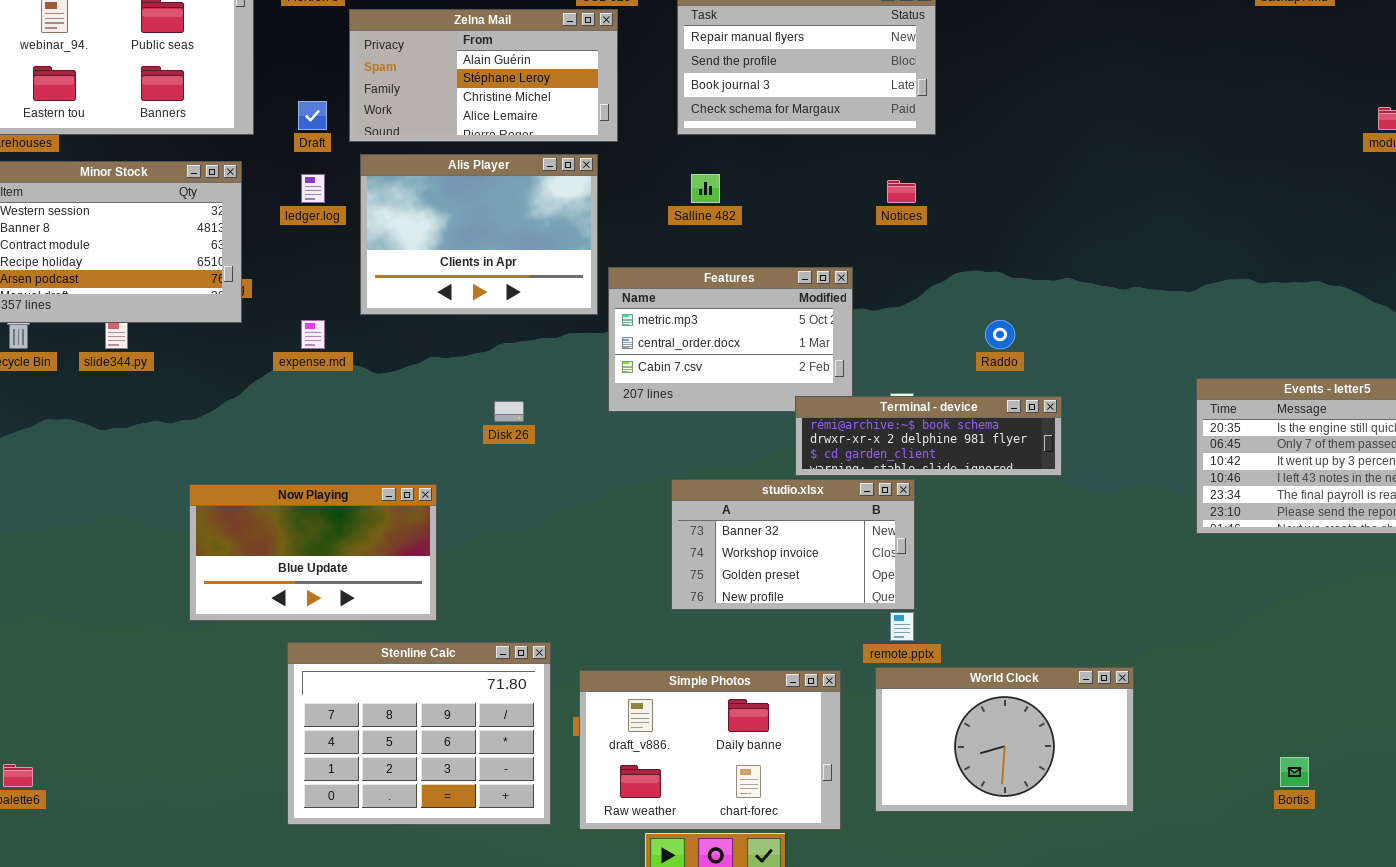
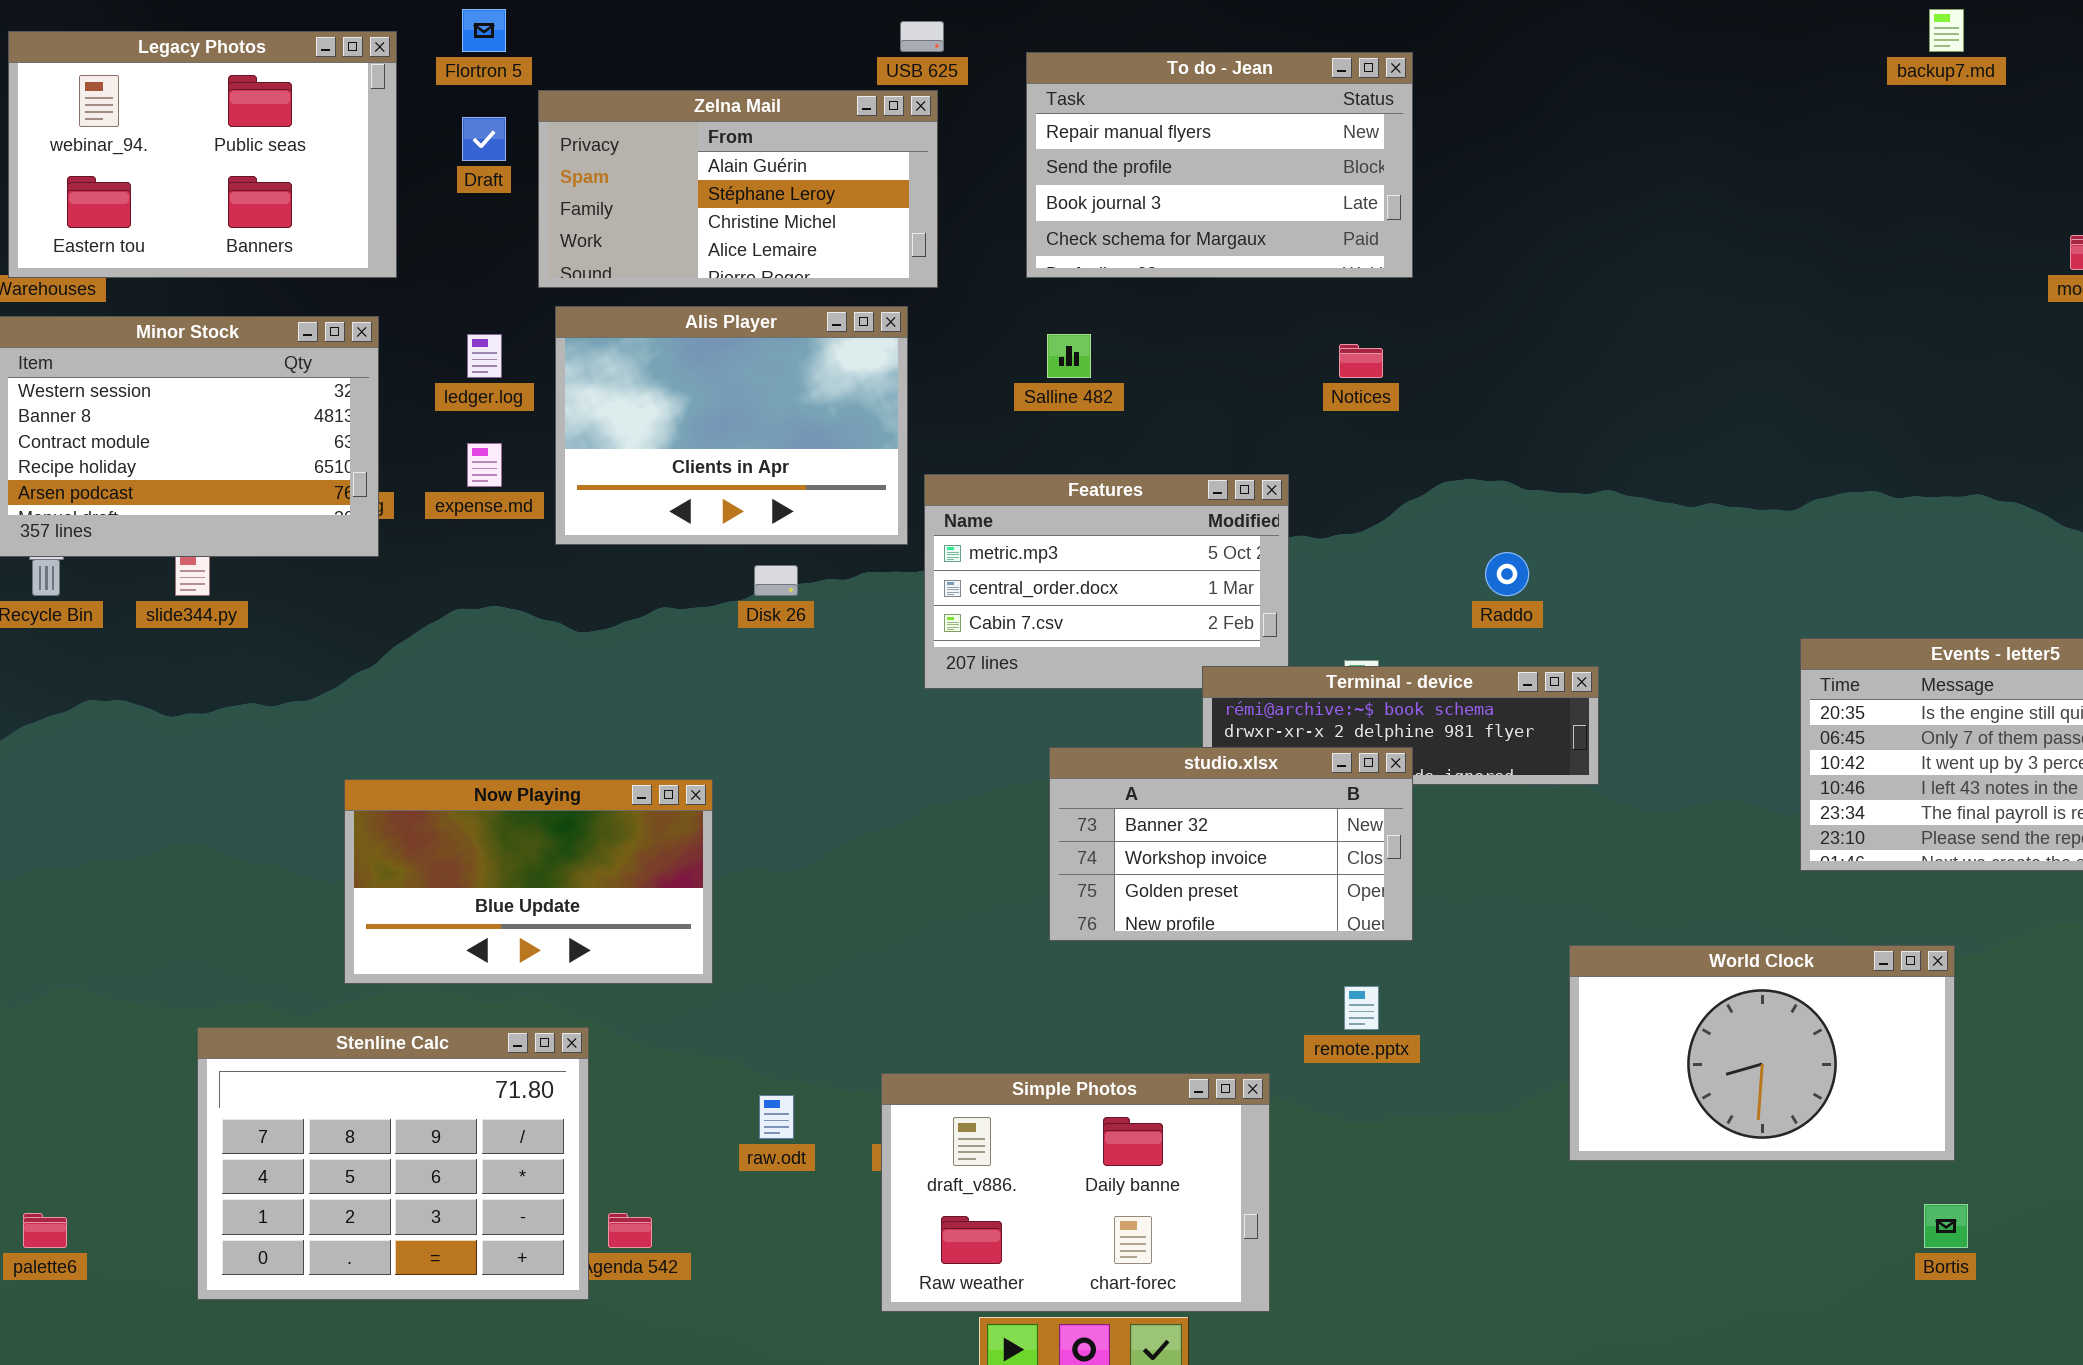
Draft: [298,101,327,130] -> [462,117,506,161], moved
expense.md: [301,320,325,349] -> [467,443,502,487], moved
Disk 26: [494,401,524,422] -> [754,565,798,596], moved
studio.xlsx: [671,479,915,610] -> [1049,747,1413,941], moved
Now Playing: [189,484,437,621] -> [344,779,713,984], moved
Stenline Calc: [287,642,551,825] -> [197,1027,589,1300], moved
World Clock: [875,667,1134,812] -> [1569,945,1955,1161], moved

